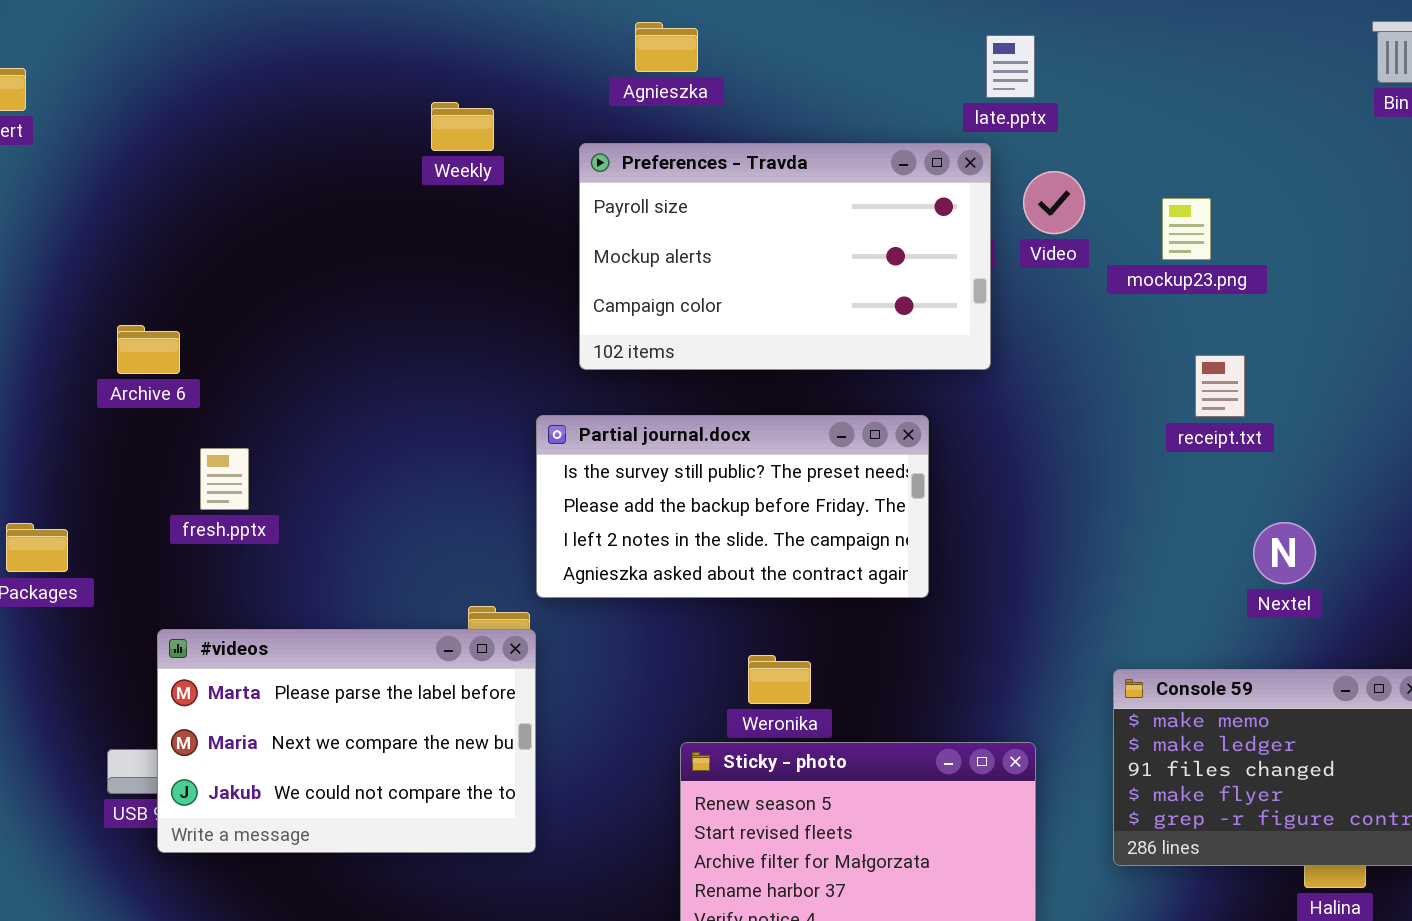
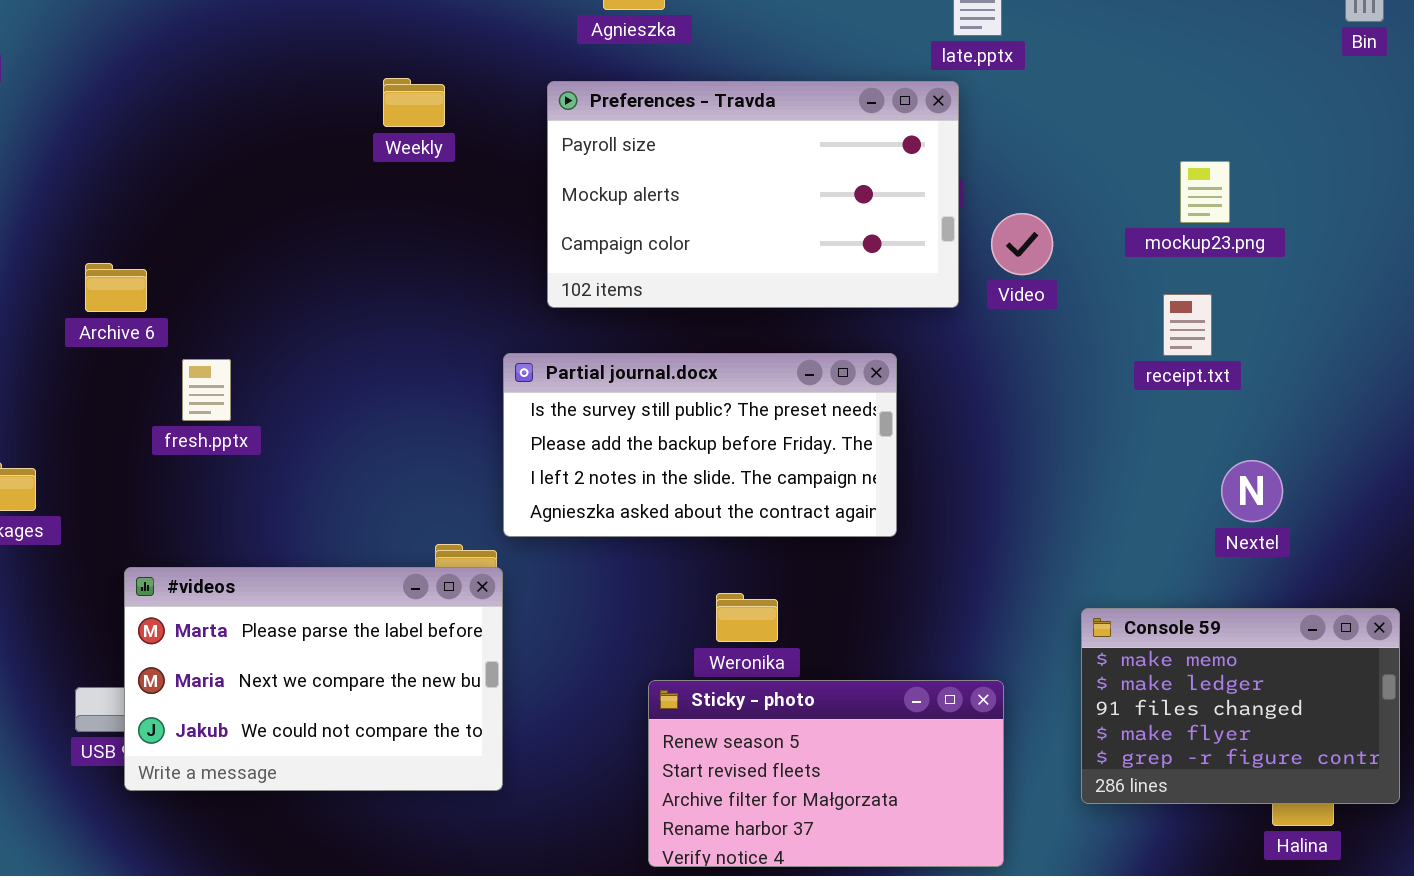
Weekly: [431,102,494,151] -> [383,78,445,127], moved
Video: [1023,171,1085,234] -> [991,213,1053,275], moved
mockup23.png: [1162,198,1211,260] -> [1180,161,1230,223], moved
fresh.pptx: [200,448,249,510] -> [182,359,231,421], moved

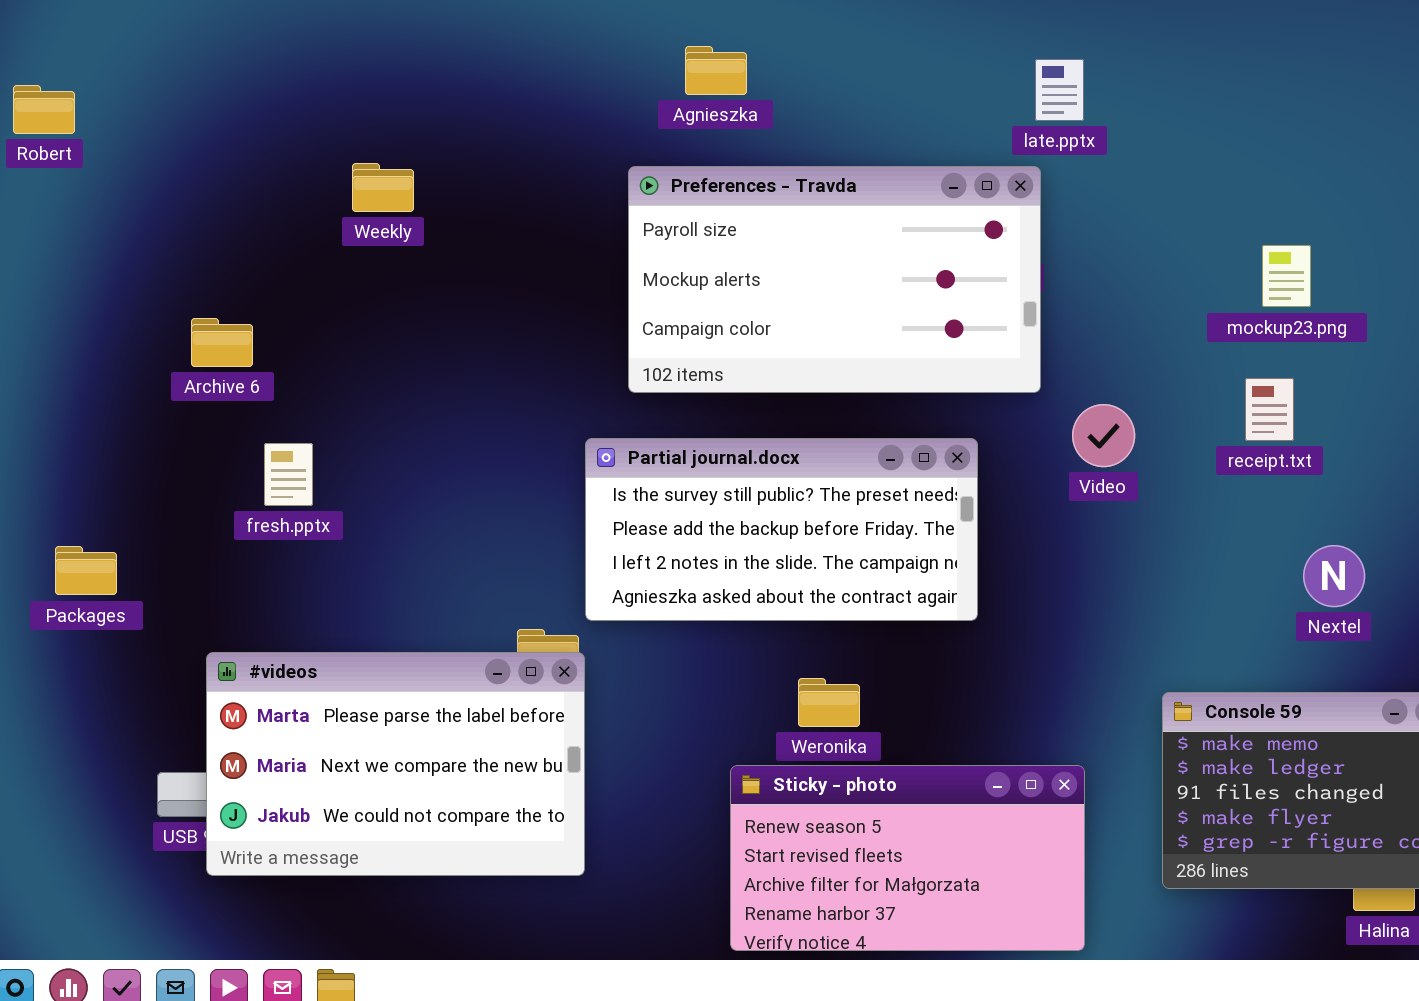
Weekly: [383,78,445,127] -> [352,163,414,212], moved
Video: [991,213,1053,275] -> [1072,404,1135,467], moved
Archive 6: [85,263,147,312] -> [191,318,253,367], moved

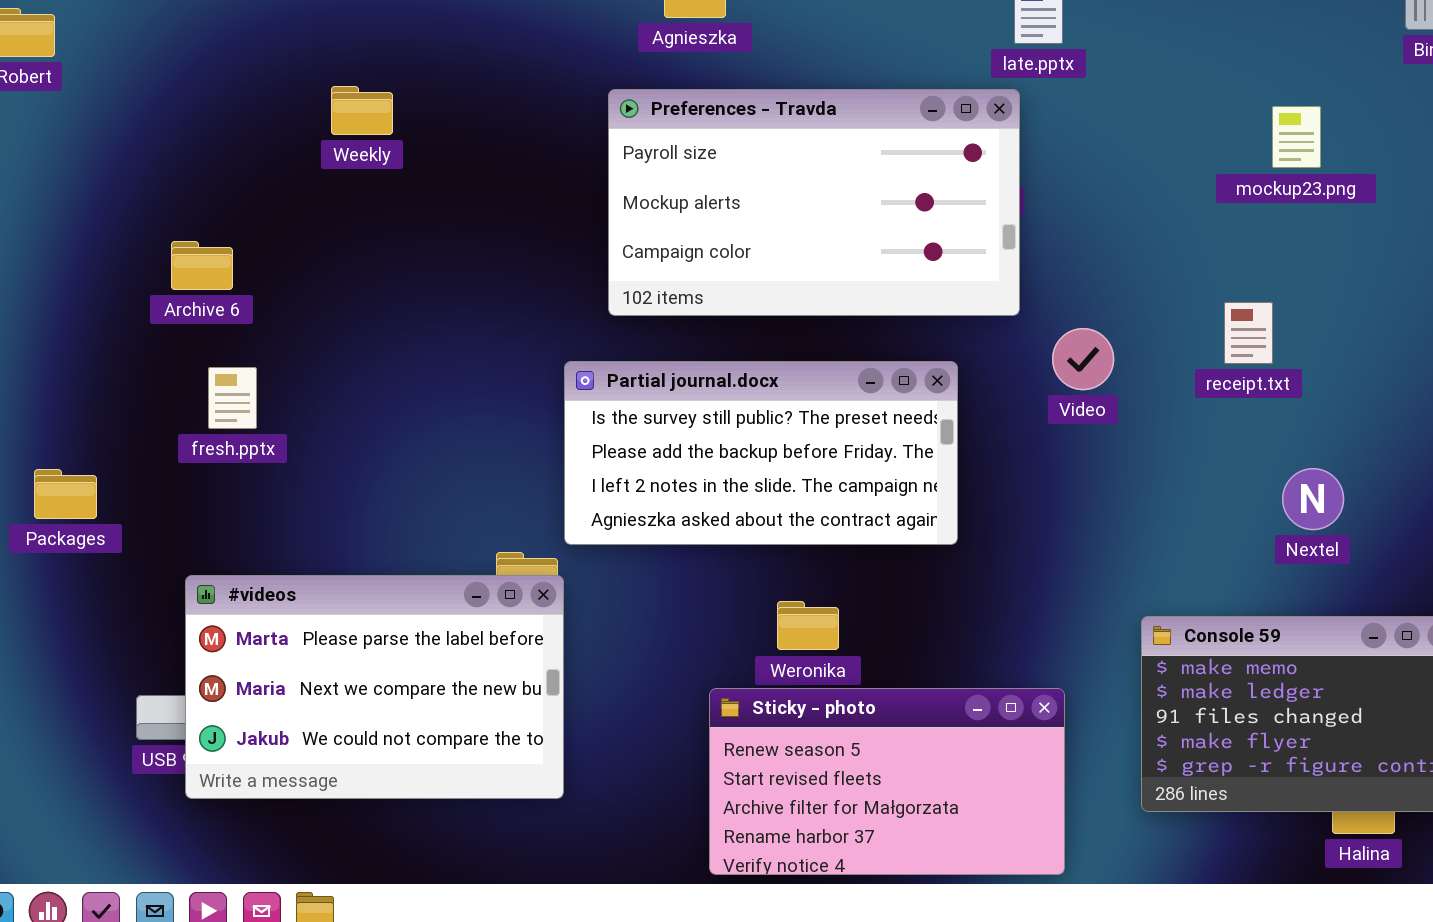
mockup23.png: [1262,245,1311,307] -> [1272,106,1321,168], moved
fresh.pptx: [264,443,313,506] -> [208,367,257,429], moved

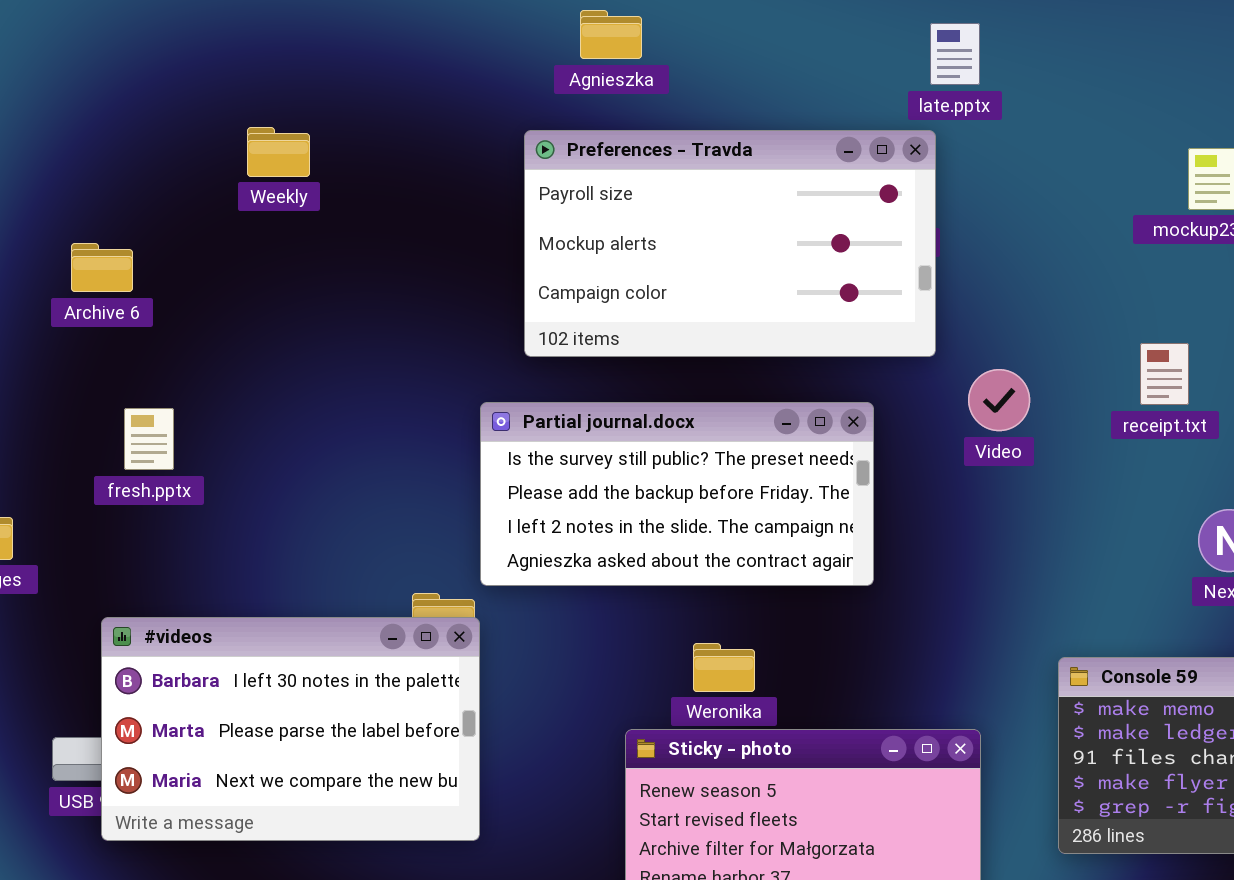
Archive 6: [171,241,233,290] -> [71,243,133,292], moved
#videos: [185,575,564,799] -> [101,617,480,841], scrolled up 1 row

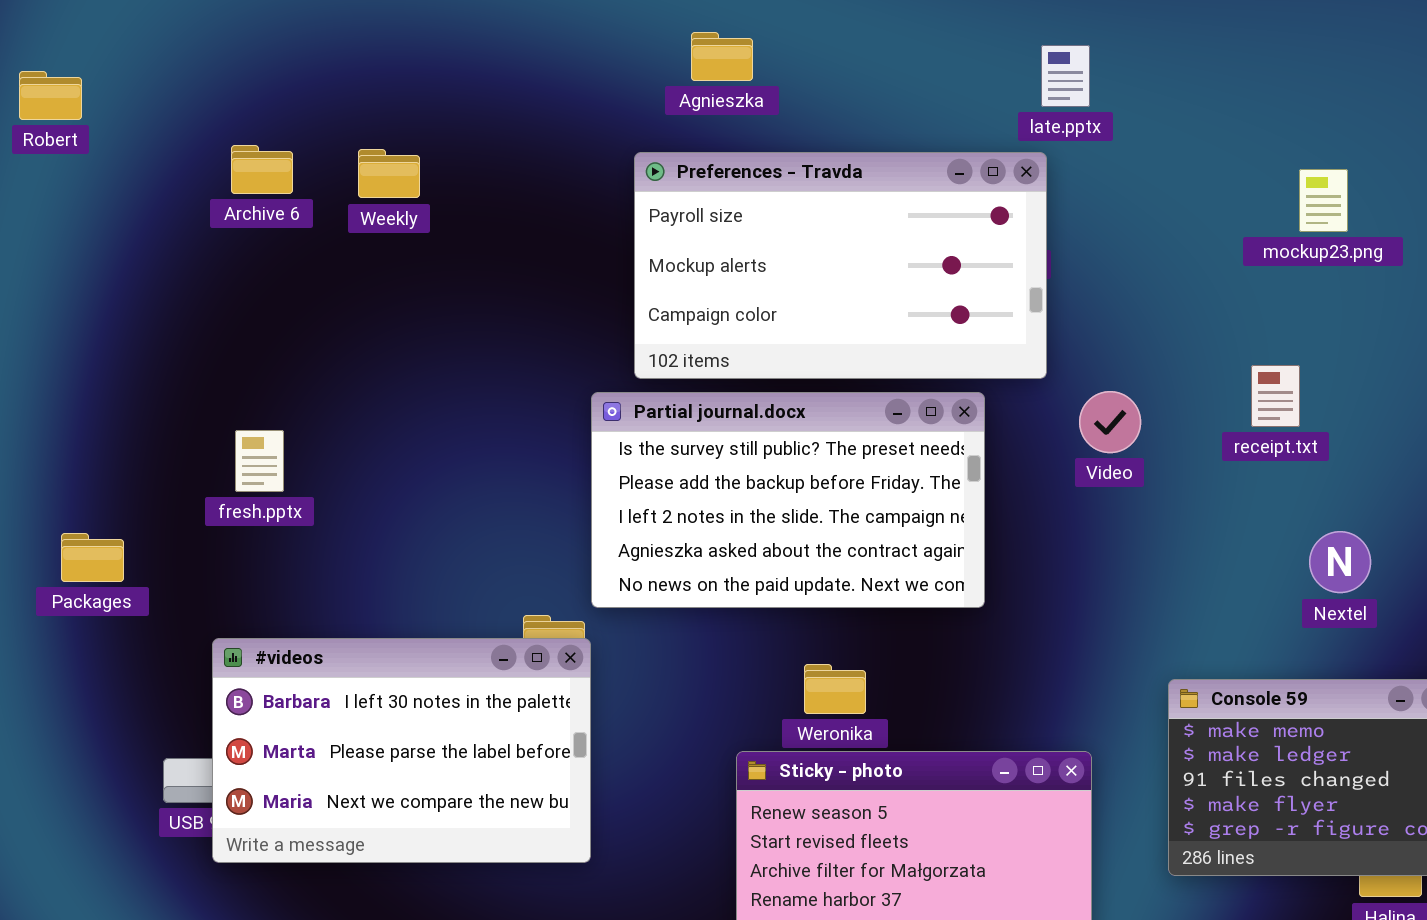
Archive 6: [71,243,133,292] -> [231,145,293,194], moved
Partial journal.docx: [480,402,874,586] -> [591,392,985,608], resized

